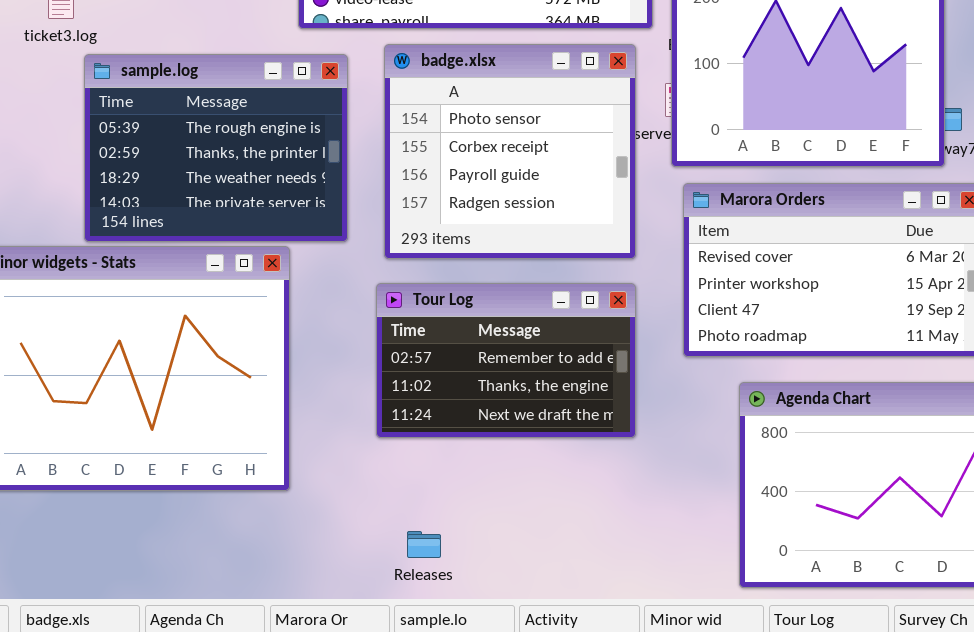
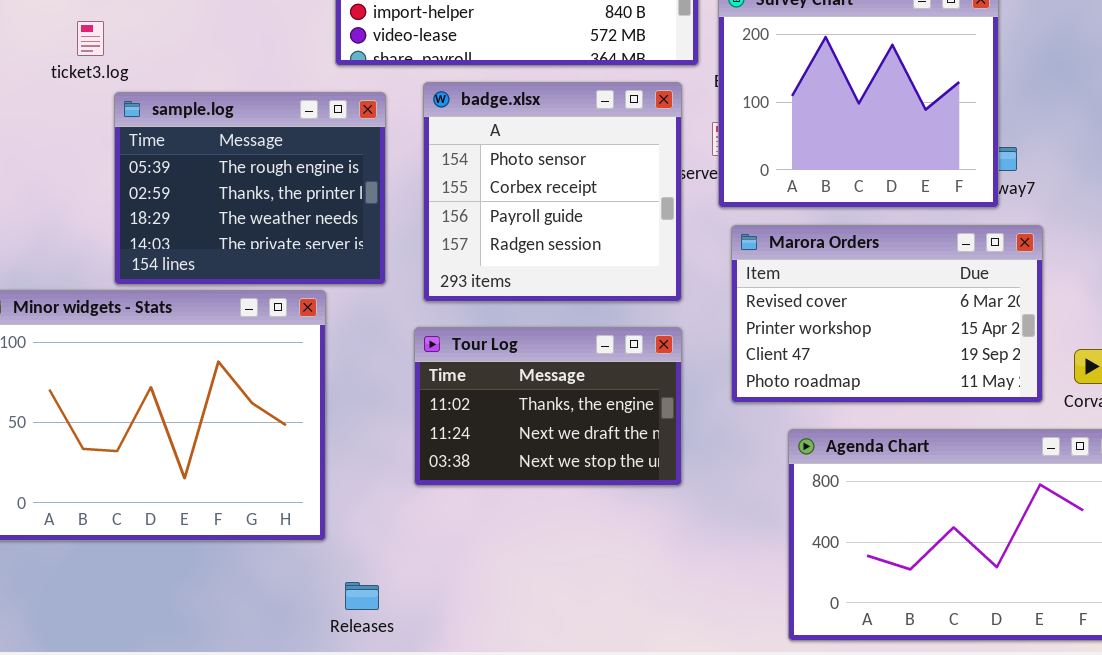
Tour Log: [376,283,636,438] -> [414,327,682,486], scrolled down 1 row
Releases: [407,531,441,558] -> [345,582,379,610], moved

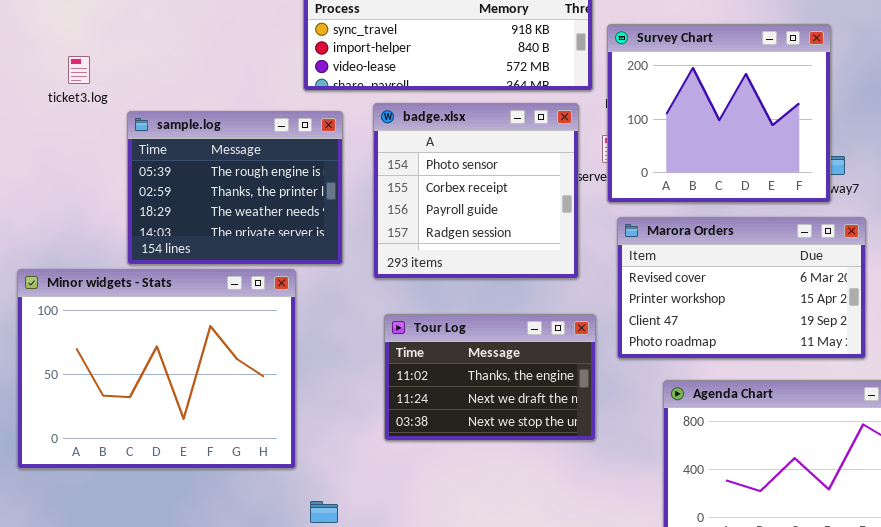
ticket3.log: [77,21,104,56] -> [68,56,90,84], moved
Tour Log: [414,327,682,486] -> [384,314,596,441], moved

